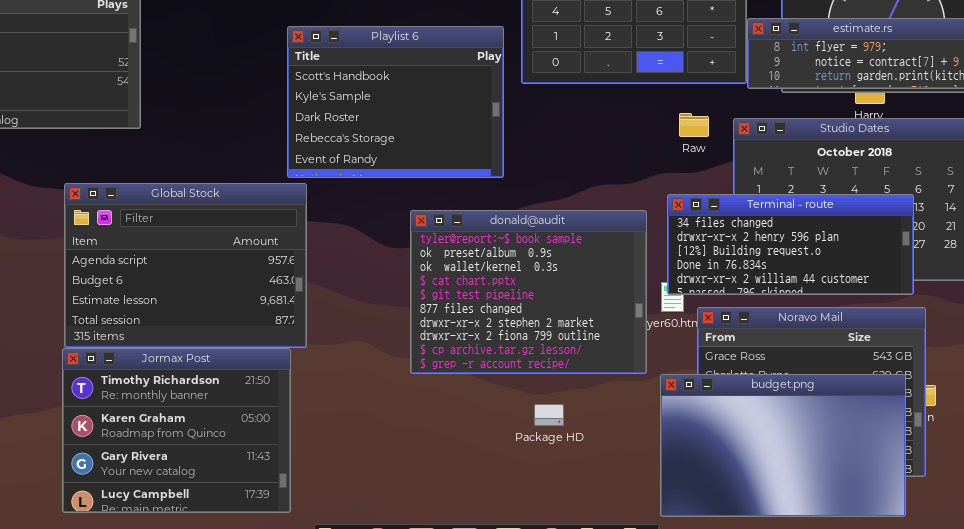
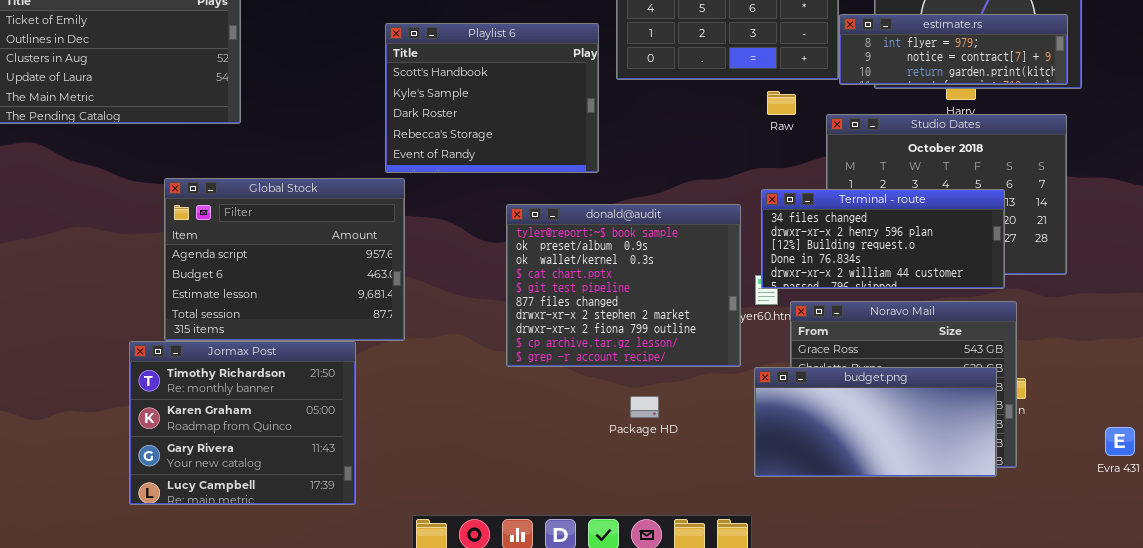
Raw: [679,113,709,137] -> [767,91,796,115], moved
Jormax Post: [62,348,291,513] -> [129,341,356,505], moved
budget.png: [660,374,906,517] -> [754,367,997,477], resized

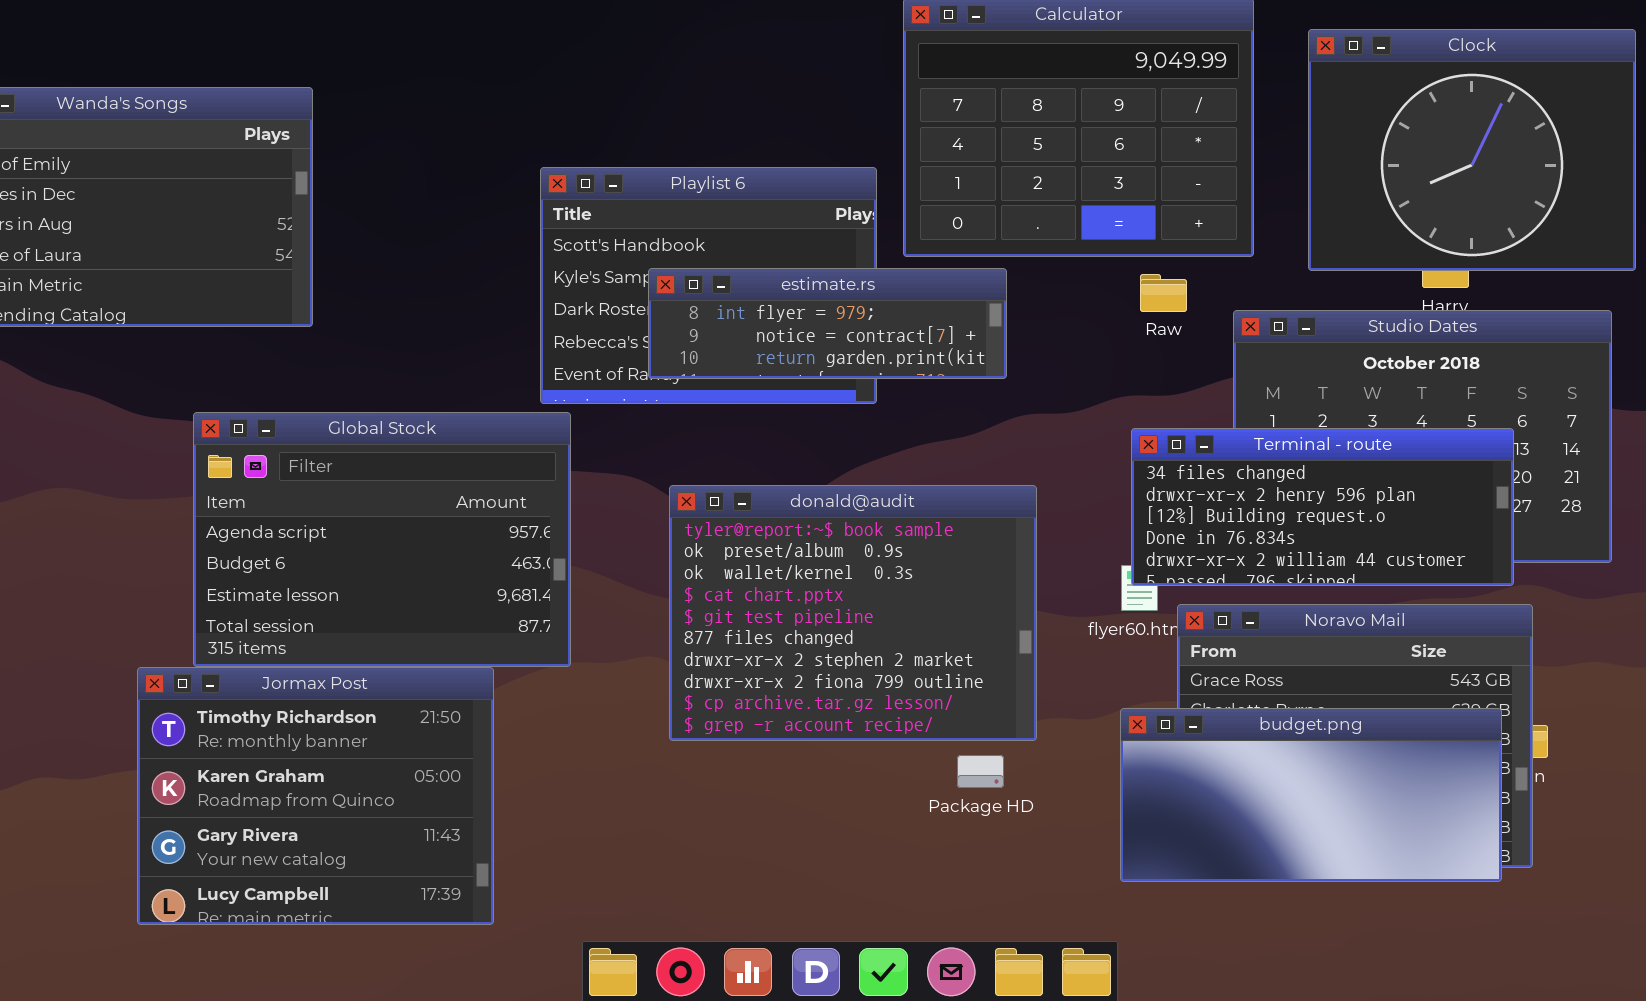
estimate.rs: [839,14,1068,85] -> [648,268,1007,379], moved
donald@audit: [506,204,741,367] -> [669,485,1037,741], moved
Package HD: [630,396,659,418] -> [957,755,1004,788], moved

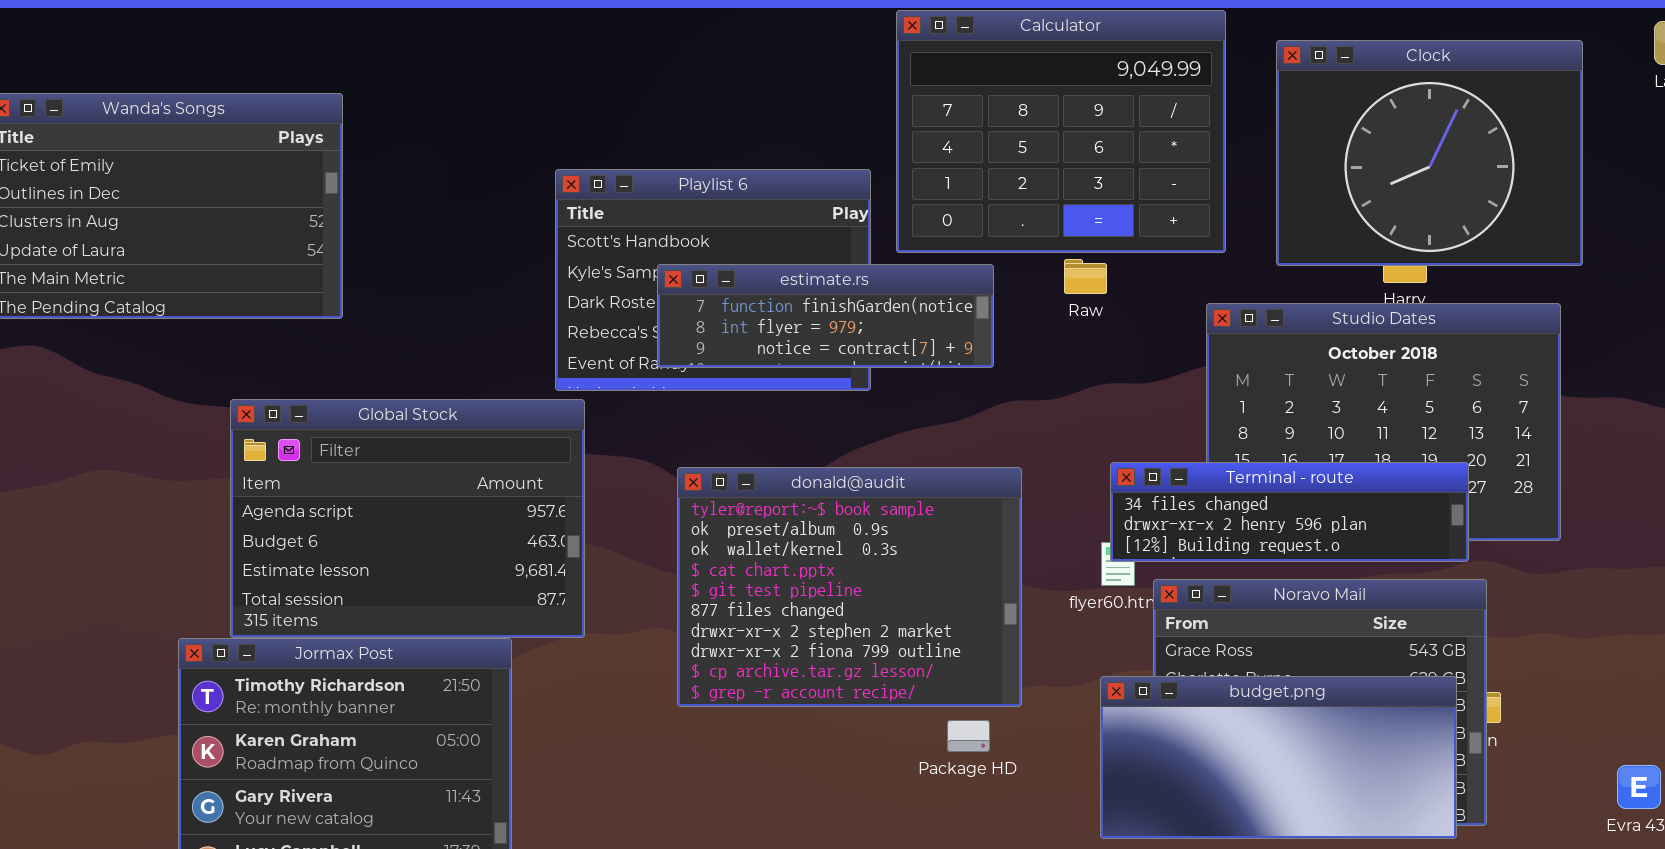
estimate.rs: [648,268,1007,379] -> [657,264,994,368], scrolled up 1 row
Raw: [1140,274,1187,312] -> [1064,259,1107,294], moved
Terminal - route: [1131,428,1514,586] -> [1110,462,1469,562], resized

